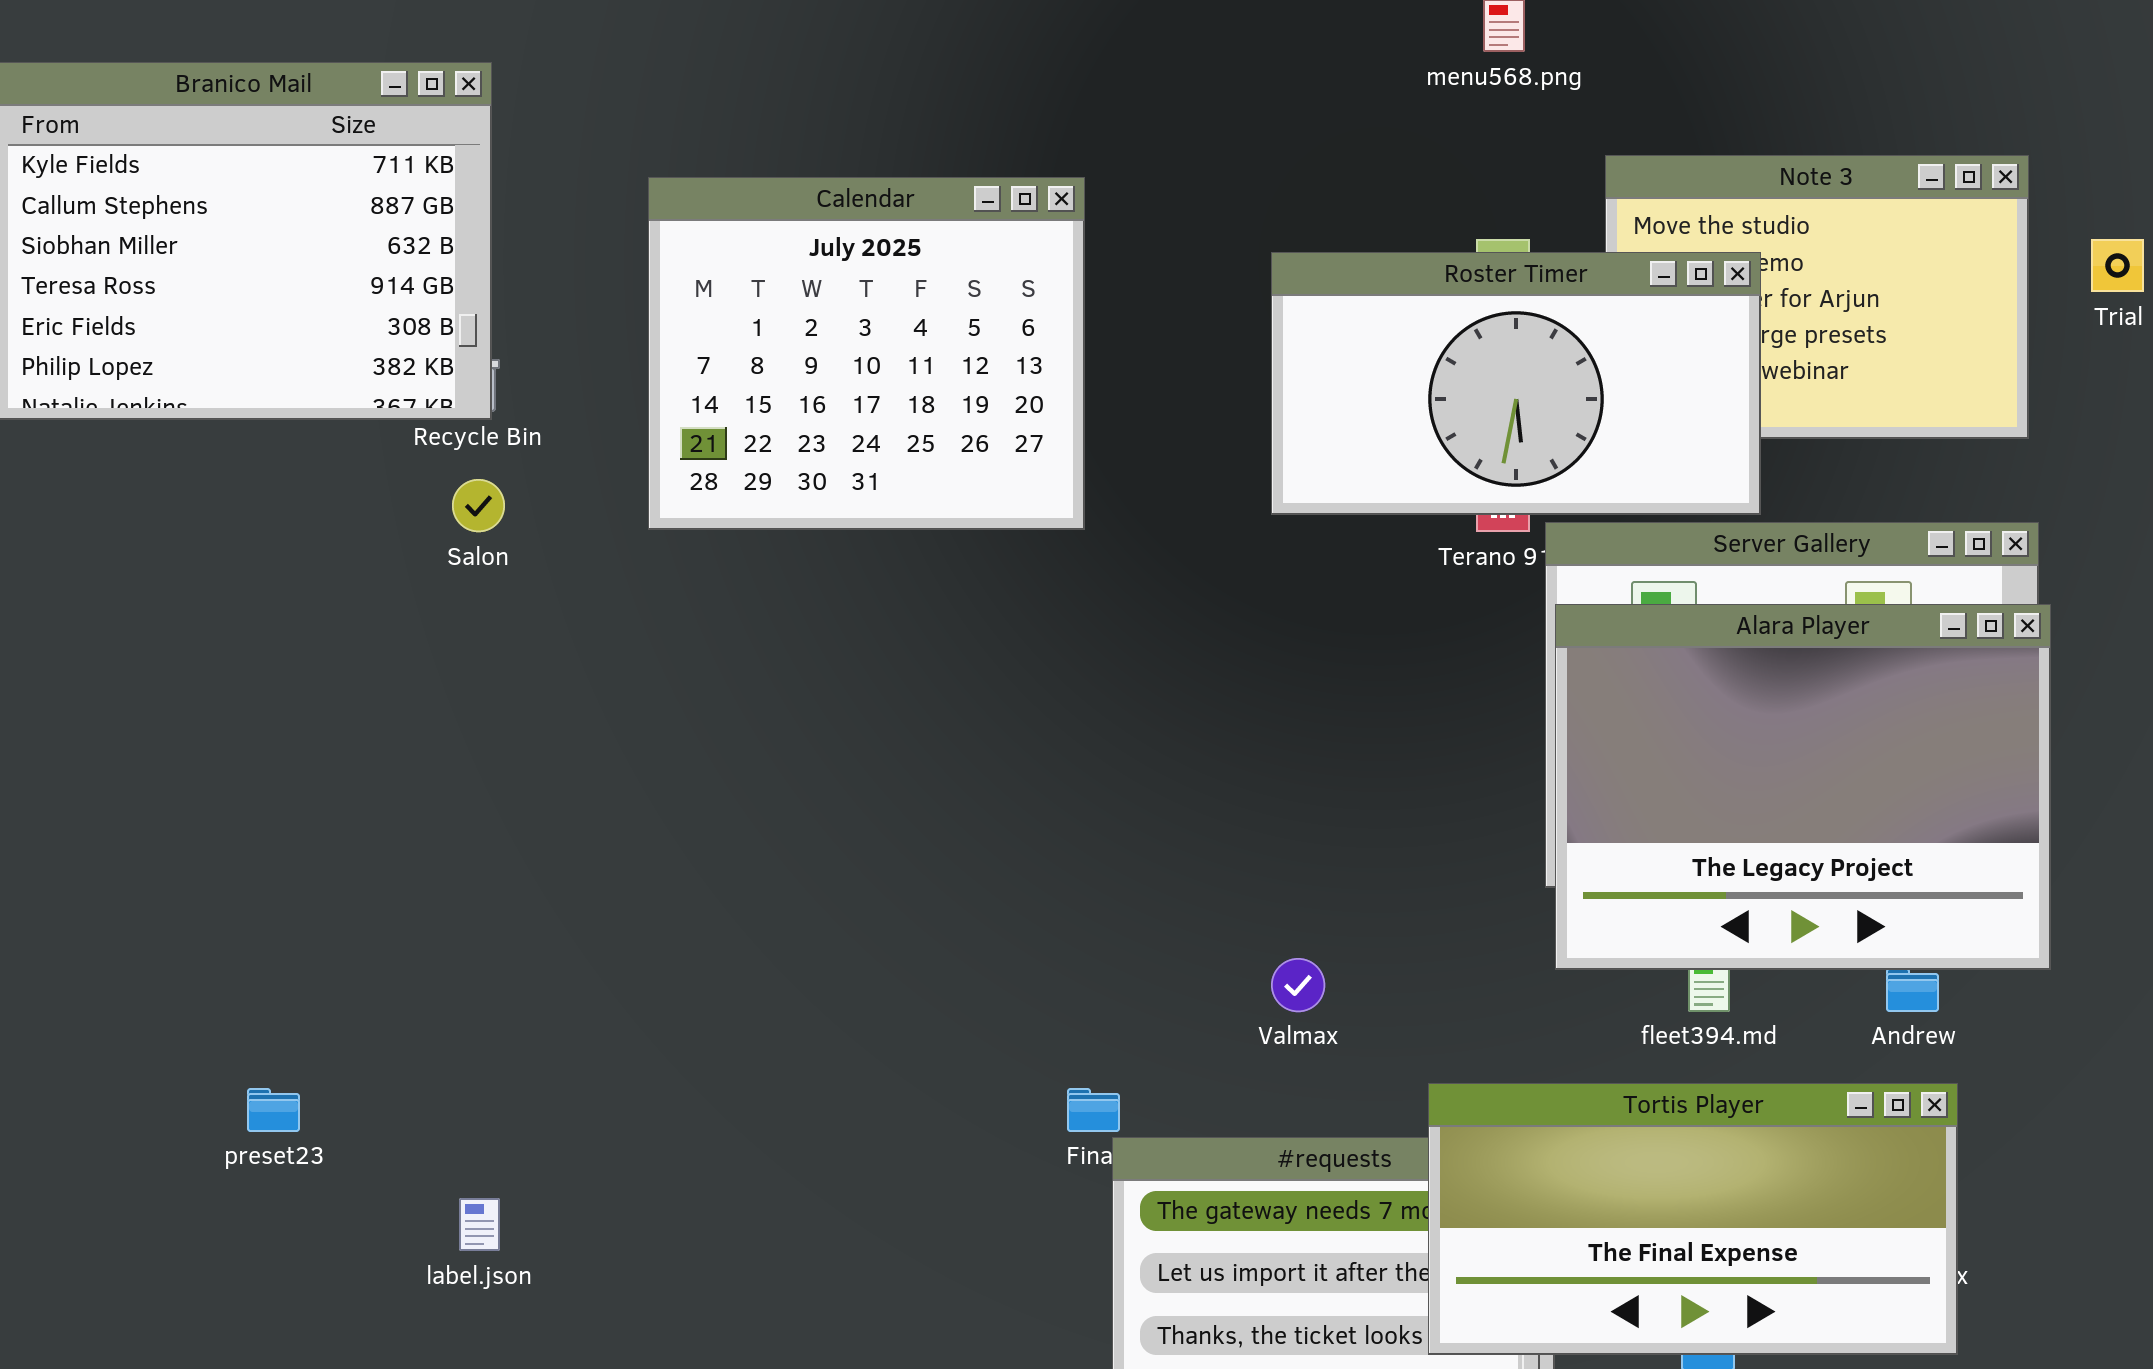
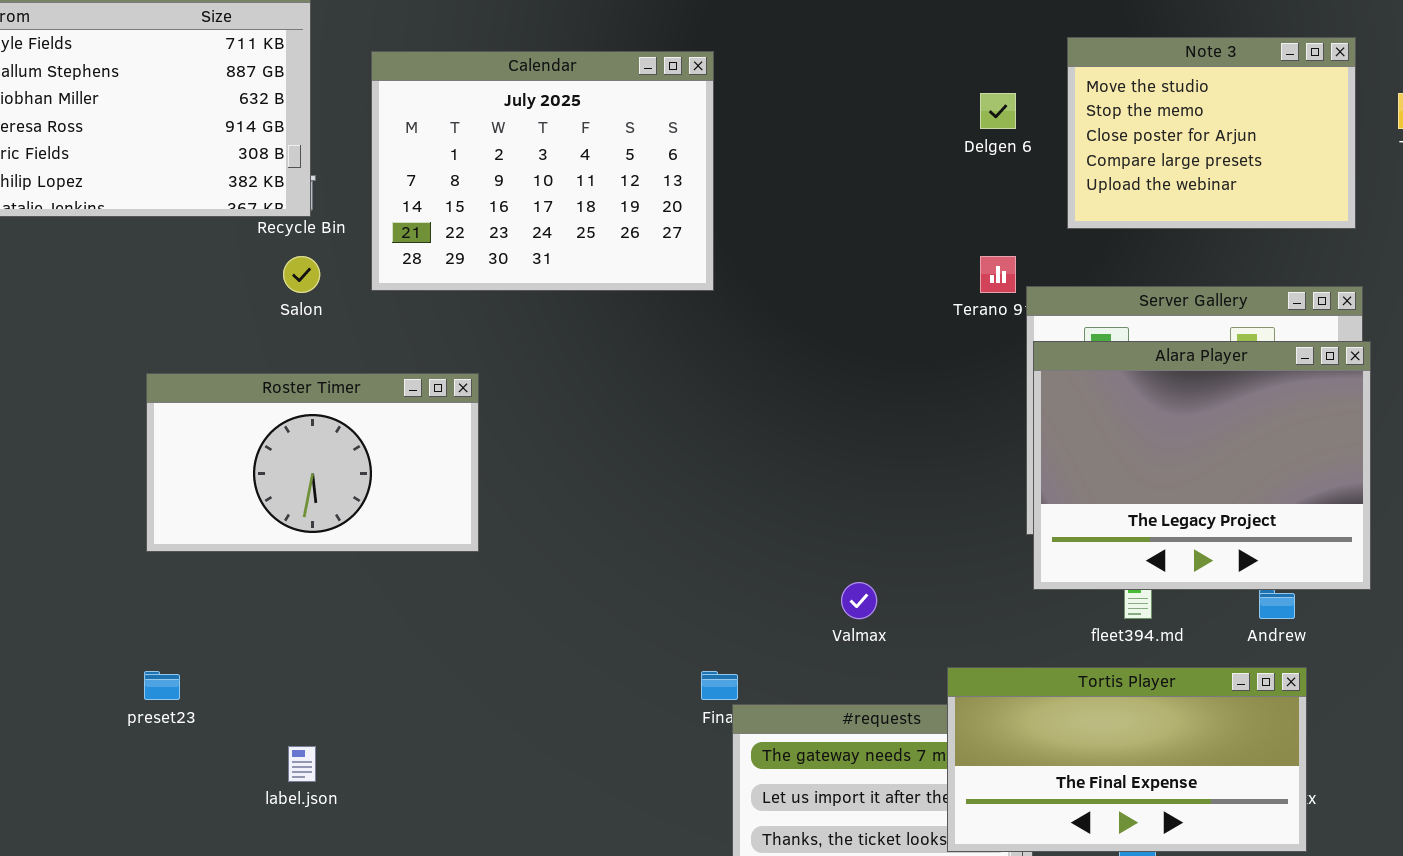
Calendar: [648,177,1085,530] -> [371,51,714,291], resized
Roster Timer: [1271,252,1761,515] -> [146,373,479,552], moved

